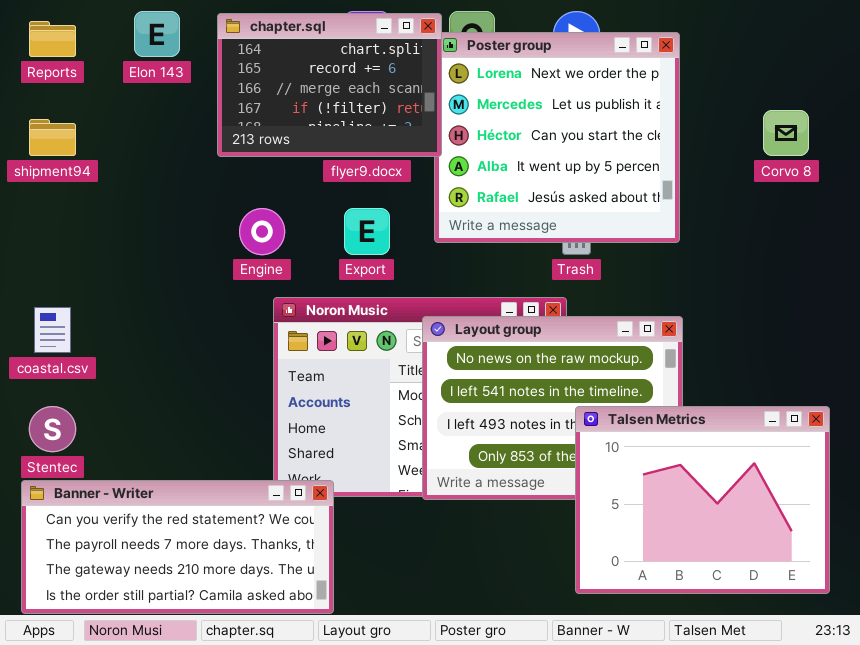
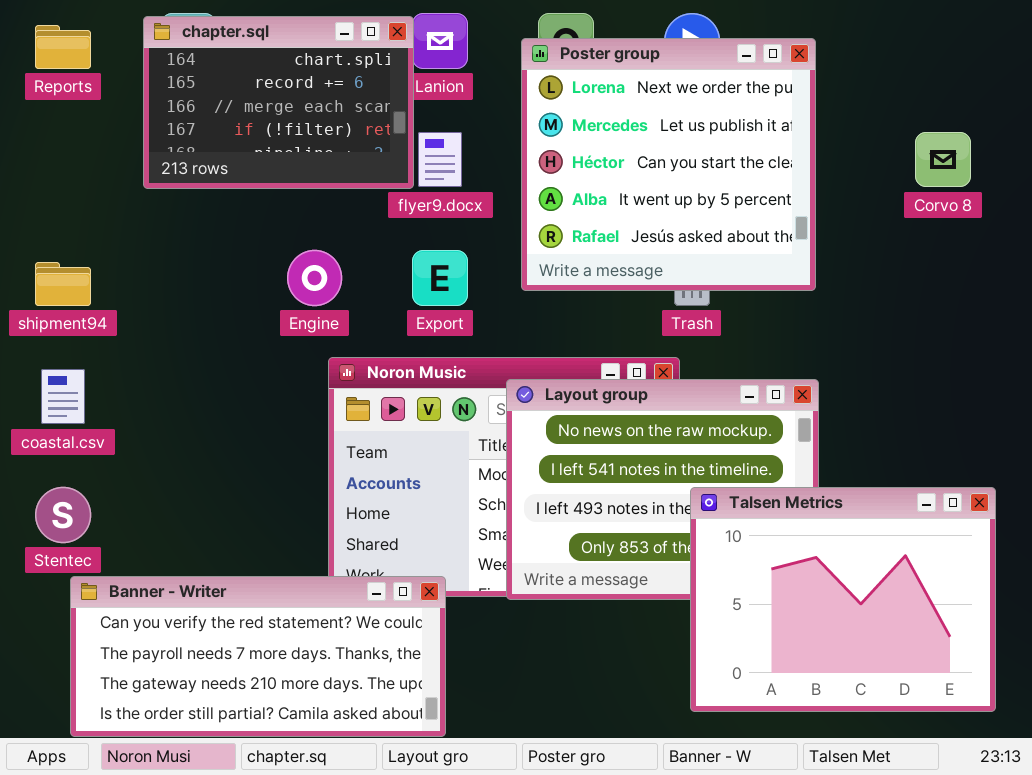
chapter.sql: [217,13,442,157] -> [143,16,414,189], moved
shipment94: [29,119,76,156] -> [35,262,91,306], moved
Banner - Writer: [21,480,334,614] -> [70,576,446,737], moved

